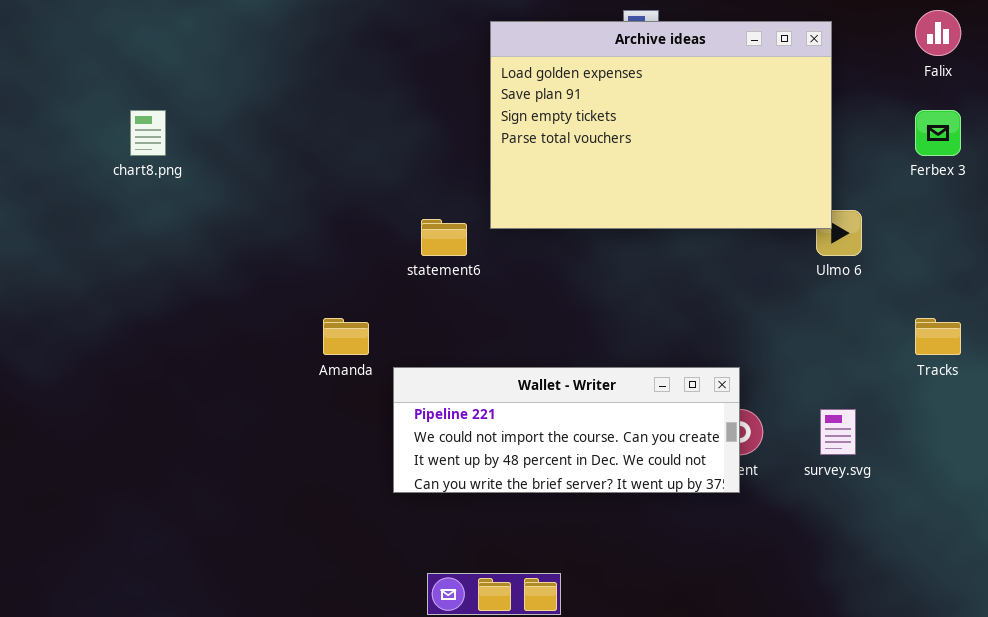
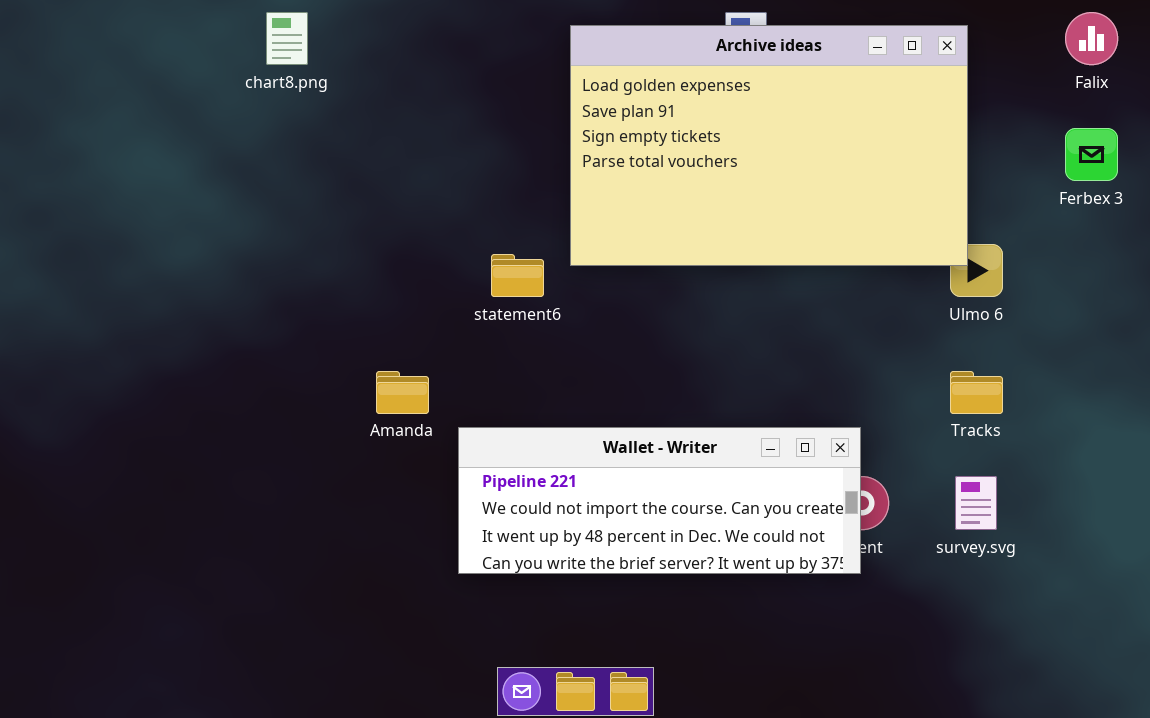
chart8.png: [130,110,166,156] -> [266,12,308,65], moved
Tracks: [915,318,961,355] -> [950,371,1003,414], moved

